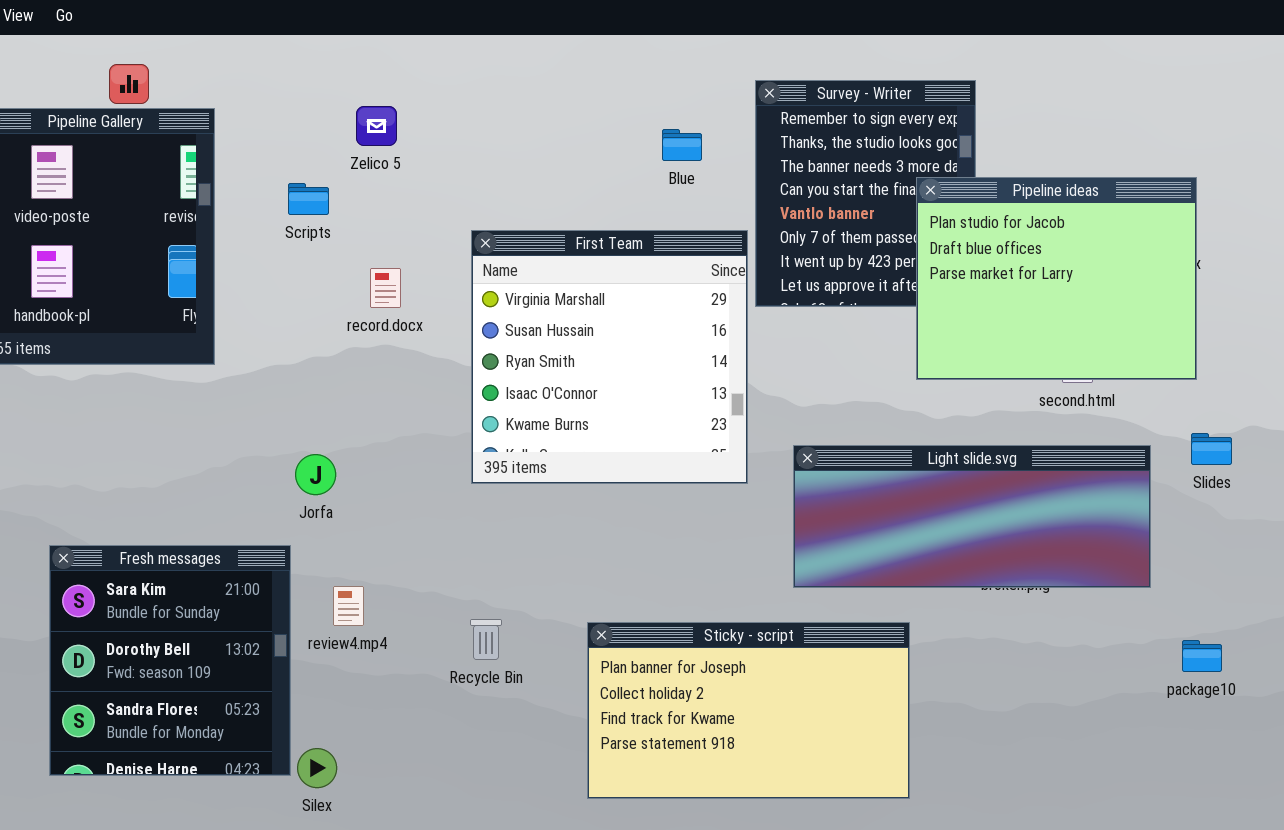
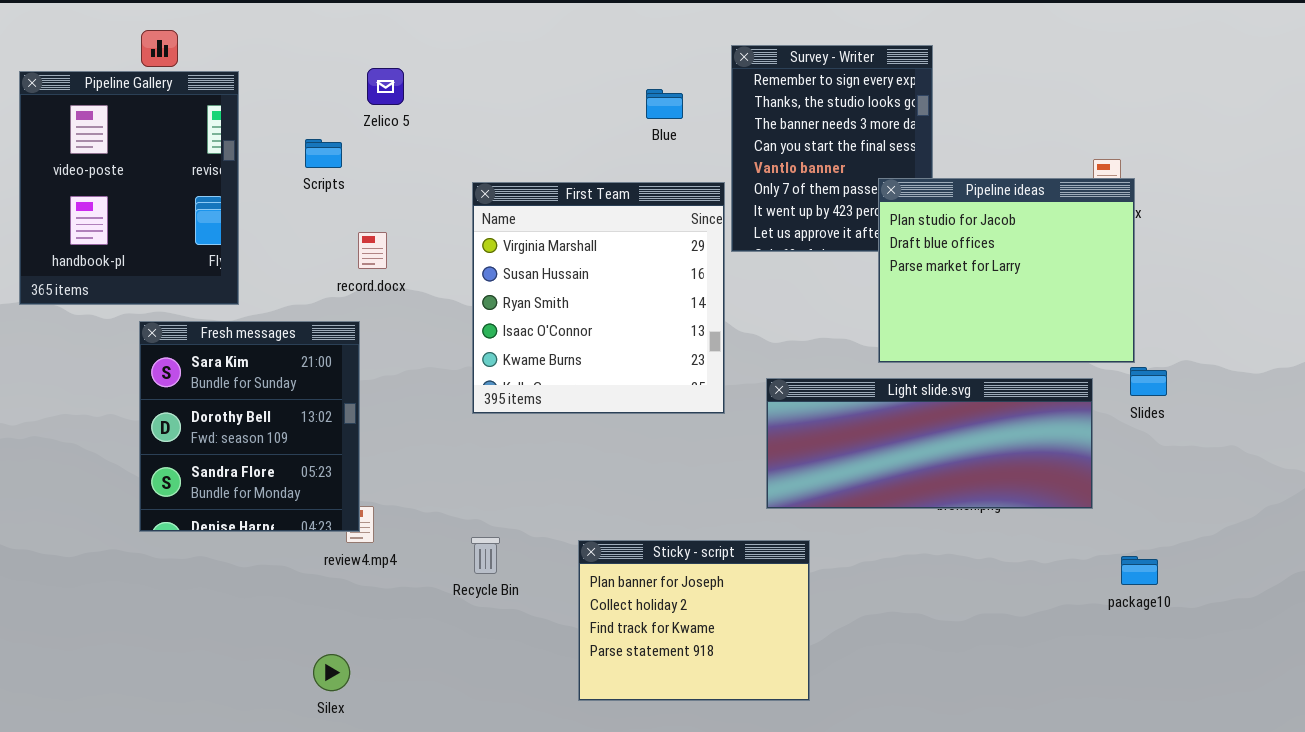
Pipeline ideas: [916,177,1197,380] -> [878,178,1135,363], moved
record.docx: [370,268,401,308] -> [358,232,387,269], moved
Fresh messages: [49,545,291,776] -> [139,321,360,532], moved
Sticky - script: [587,622,910,799] -> [578,540,810,701], resized

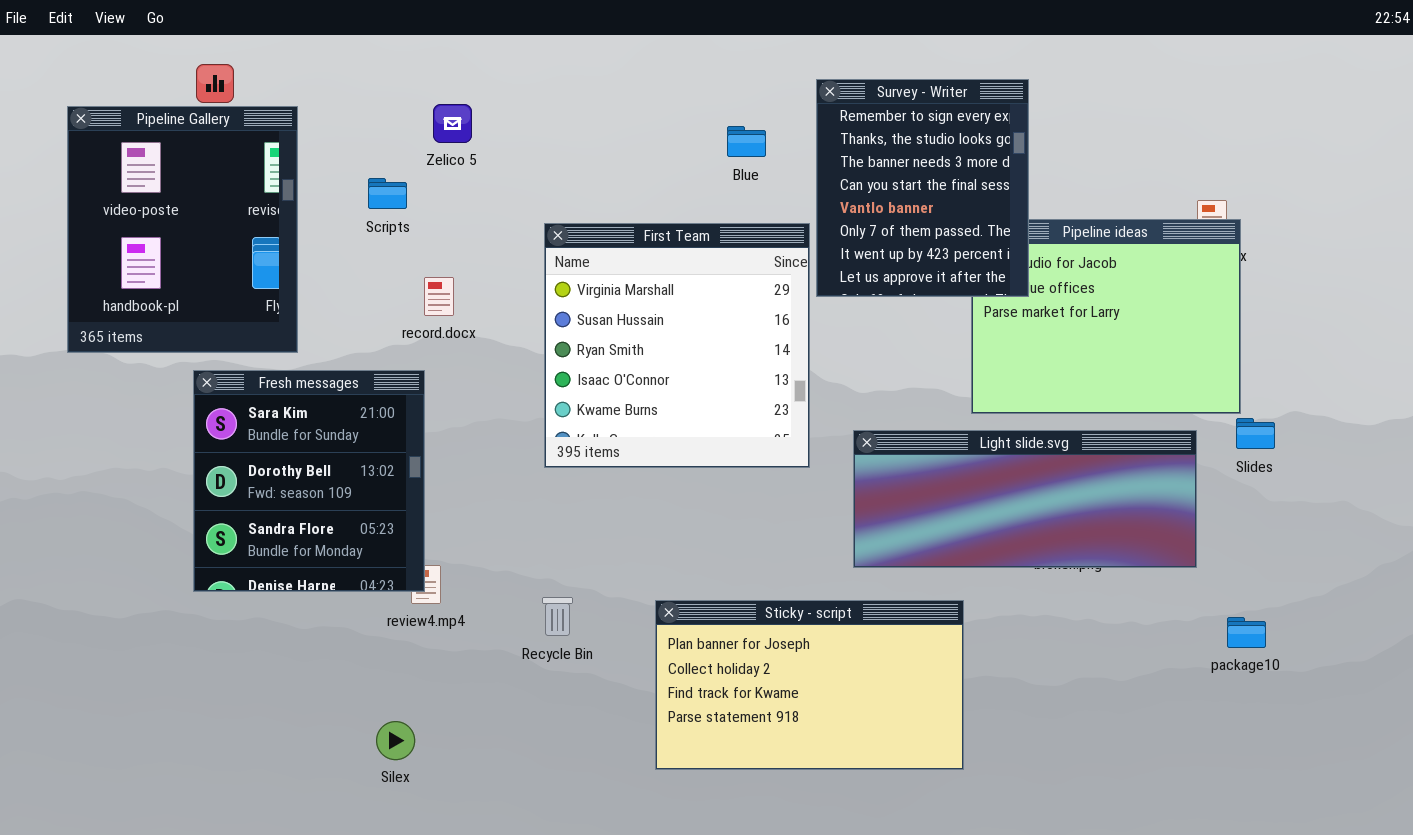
Survey - Writer: [731,45,933,252] -> [816,79,1029,297], raised
Sticky - script: [578,540,810,701] -> [655,600,964,770], resized

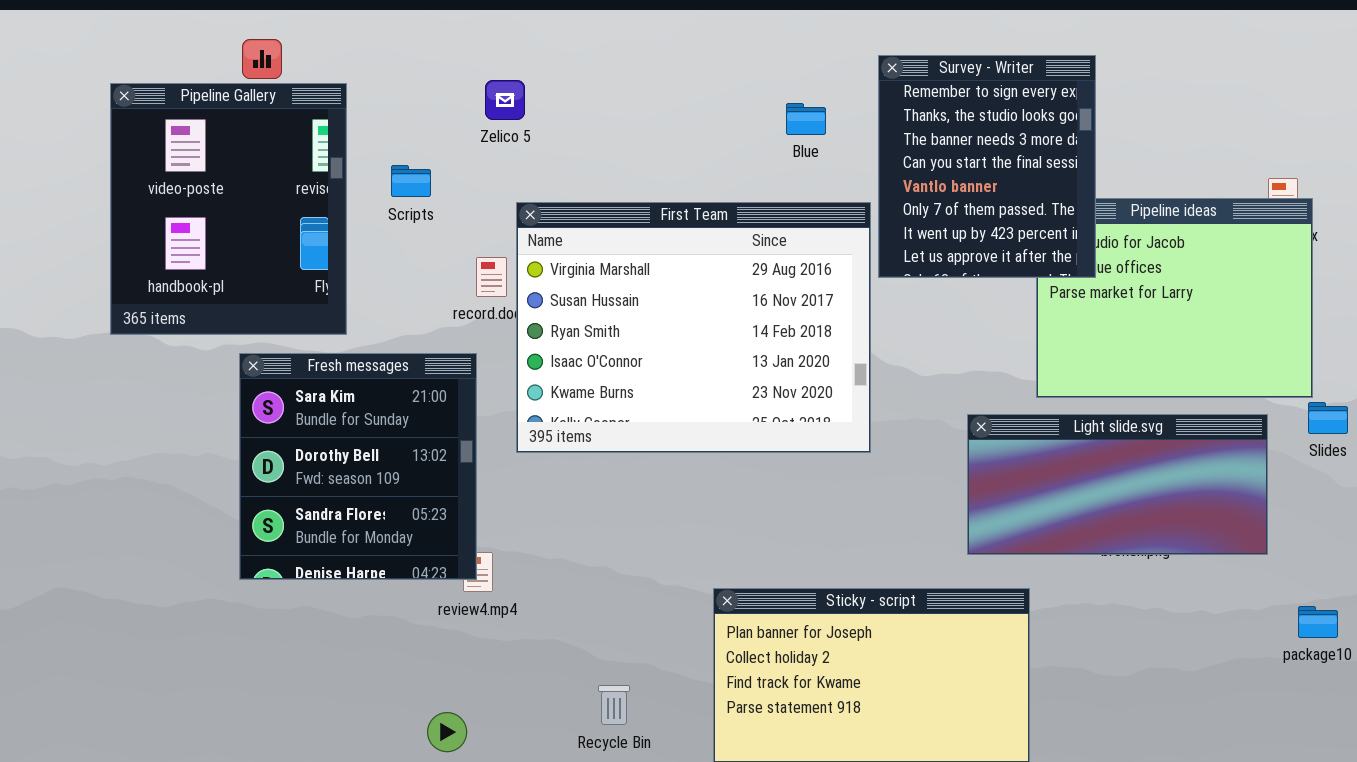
Scripts: [368,178,407,209] -> [391,165,431,197], moved
First Team: [544,223,810,468] -> [516,202,871,453], resized
Light slide.svg: [853,430,1197,568] -> [967,414,1268,555], resized
Recycle Bin: [542,597,573,636] -> [598,685,630,725], moved

